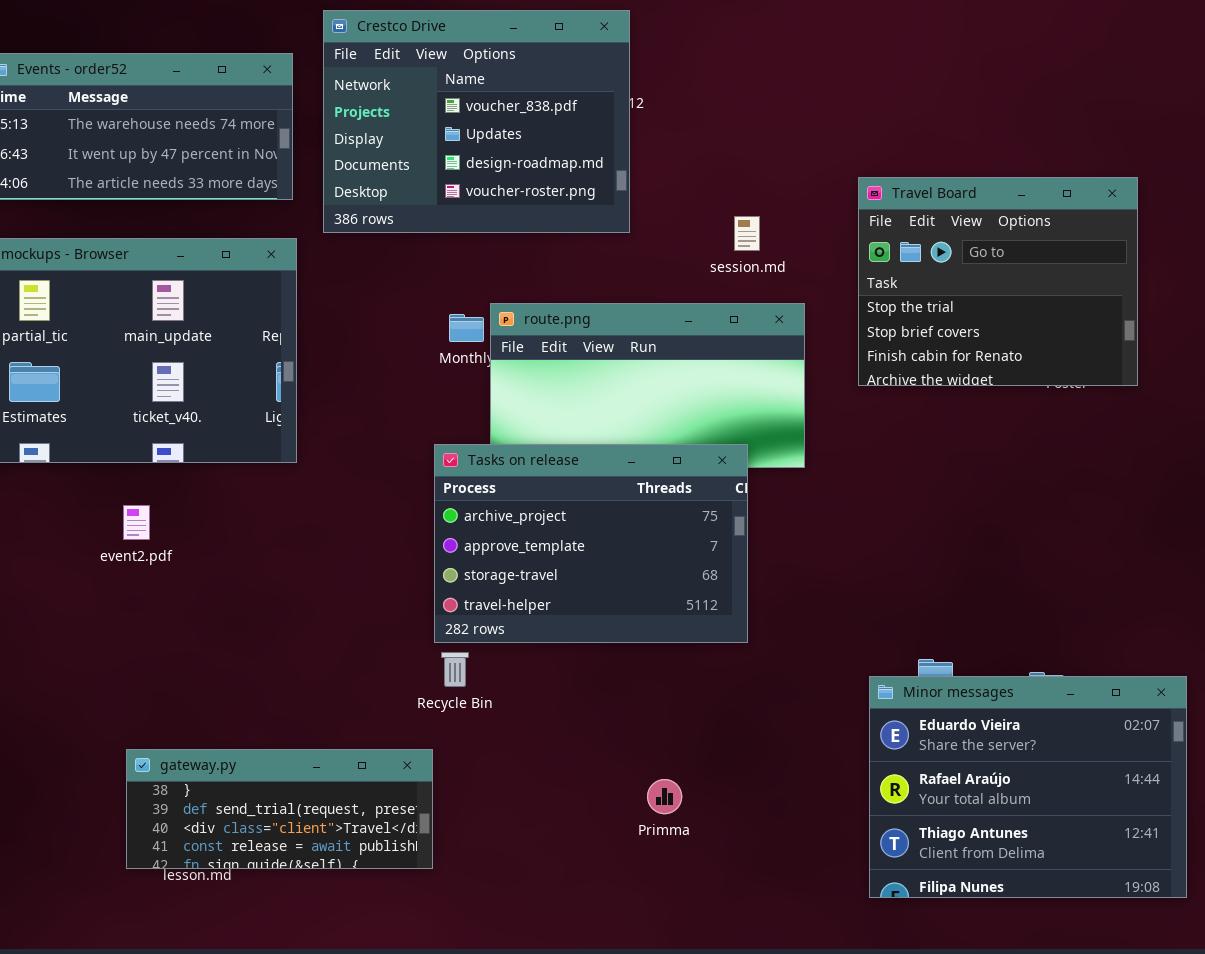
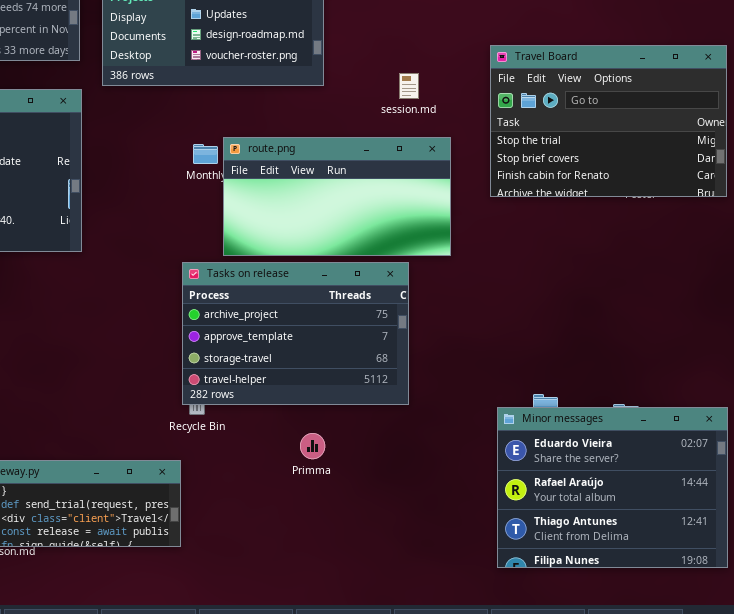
Travel Board: [858,177,1138,386] -> [490,45,727,197], resized
Tasks on release: [434,444,748,643] -> [182,262,409,405], moved
Primma: [647,779,682,814] -> [300,433,325,459], moved

